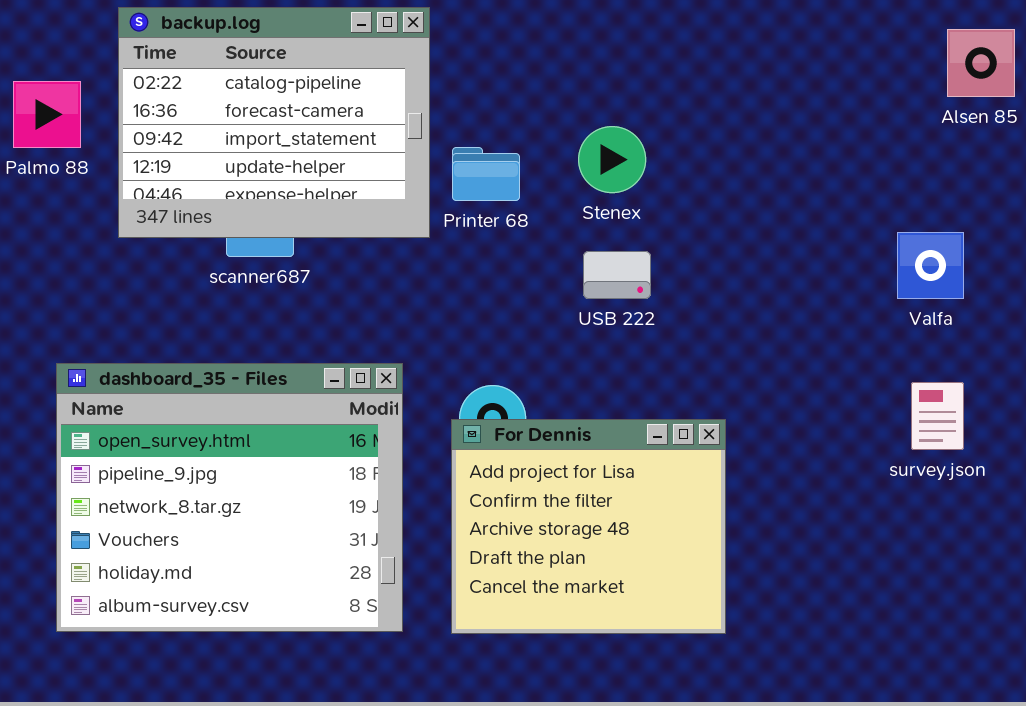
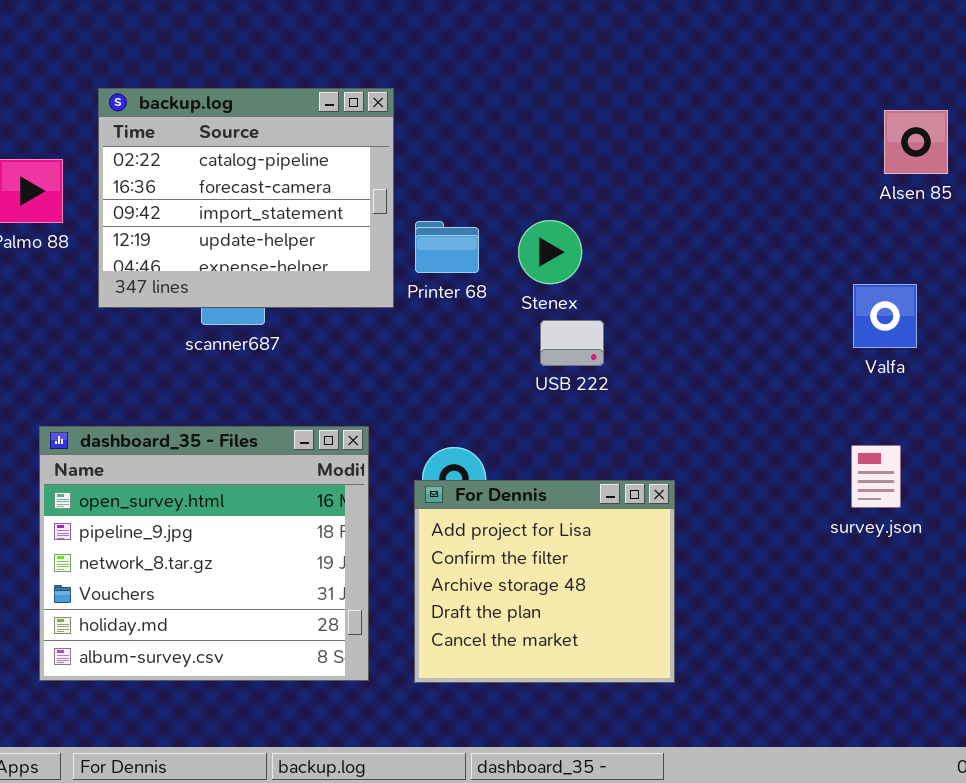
Stenex: [578,126,646,193] -> [518,220,582,284], moved
Valfa: [897,232,964,299] -> [853,284,917,348], moved

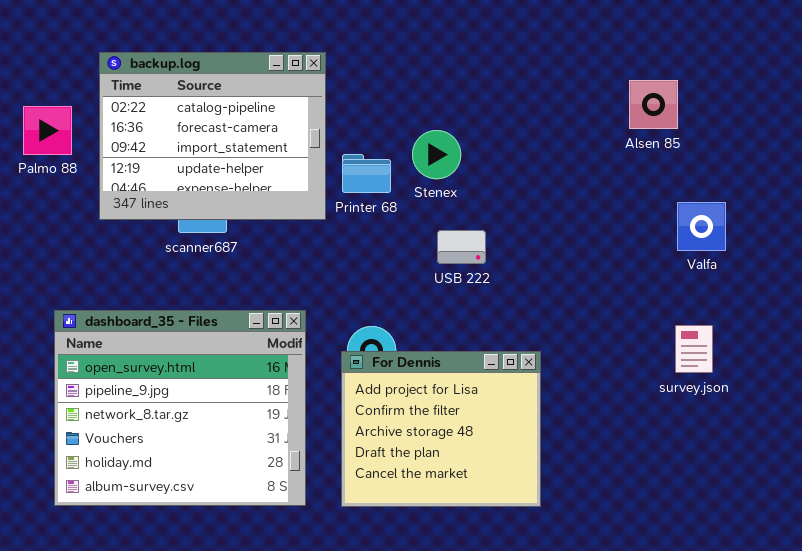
Alsen 85: [884,110,948,174] -> [629,80,678,129], moved
Stenex: [518,220,582,284] -> [412,130,461,179], moved

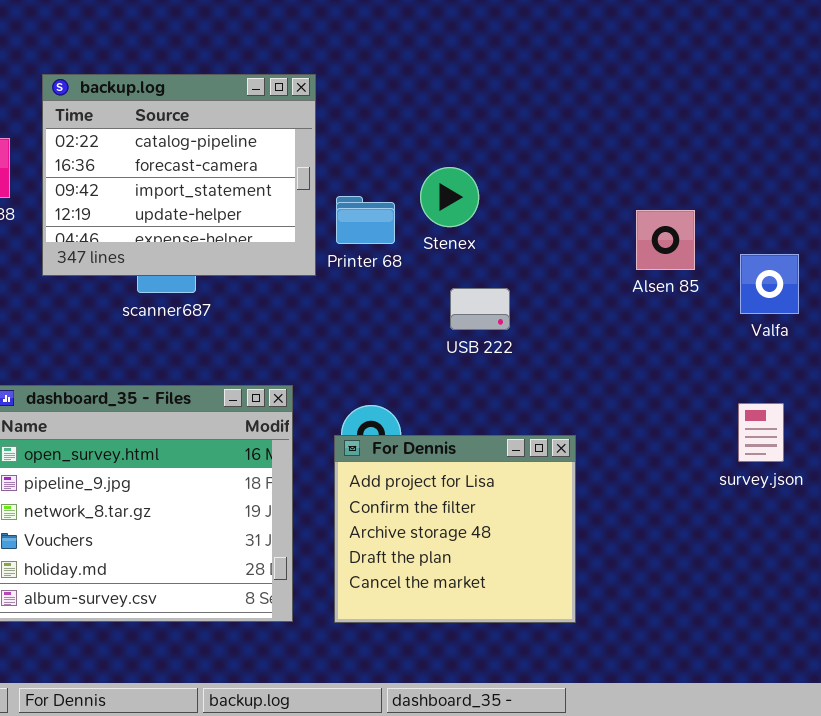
Alsen 85: [629,80,678,129] -> [636,210,695,270], moved

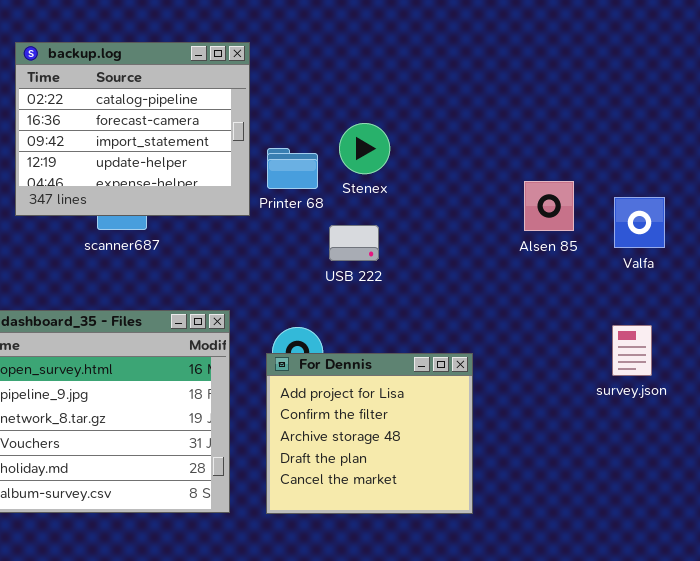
Alsen 85: [636,210,695,270] -> [524,181,574,231], moved
USB 222: [450,288,510,330] -> [329,225,379,261], moved

